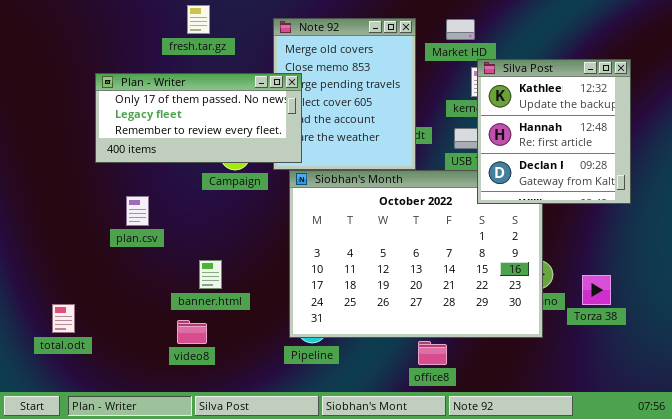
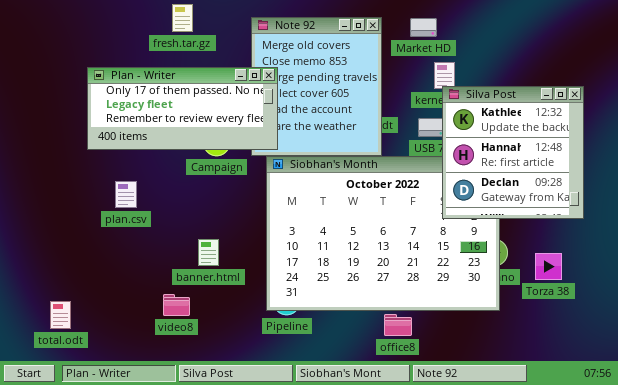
Silva Post: [477,59,631,204] -> [442,86,584,219], moved
banner.html: [199,260,222,289] -> [198,239,219,266], moved
total.odt: [52,304,75,333] -> [50,301,71,329], moved

